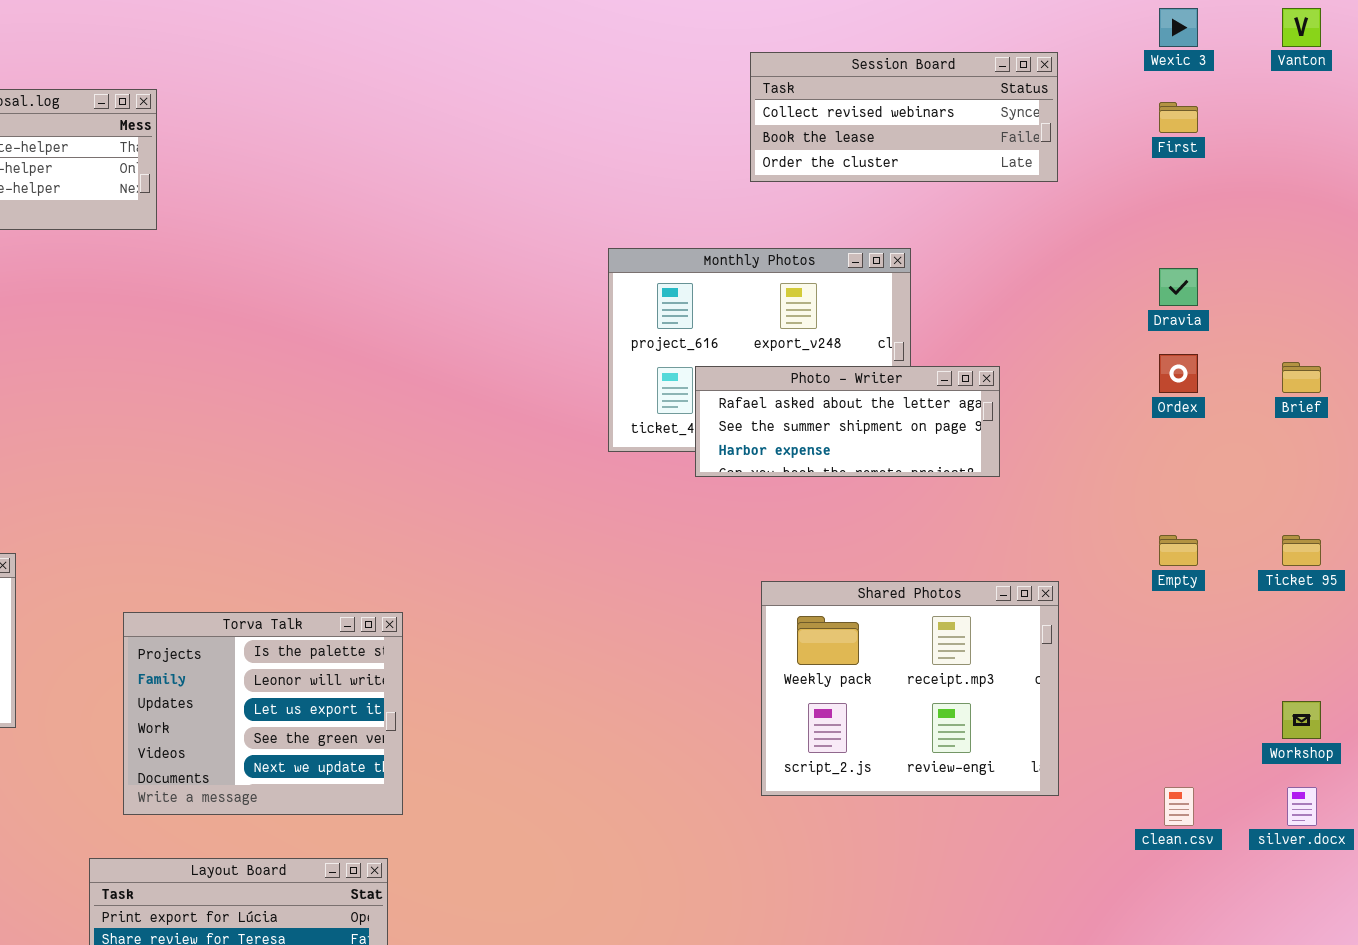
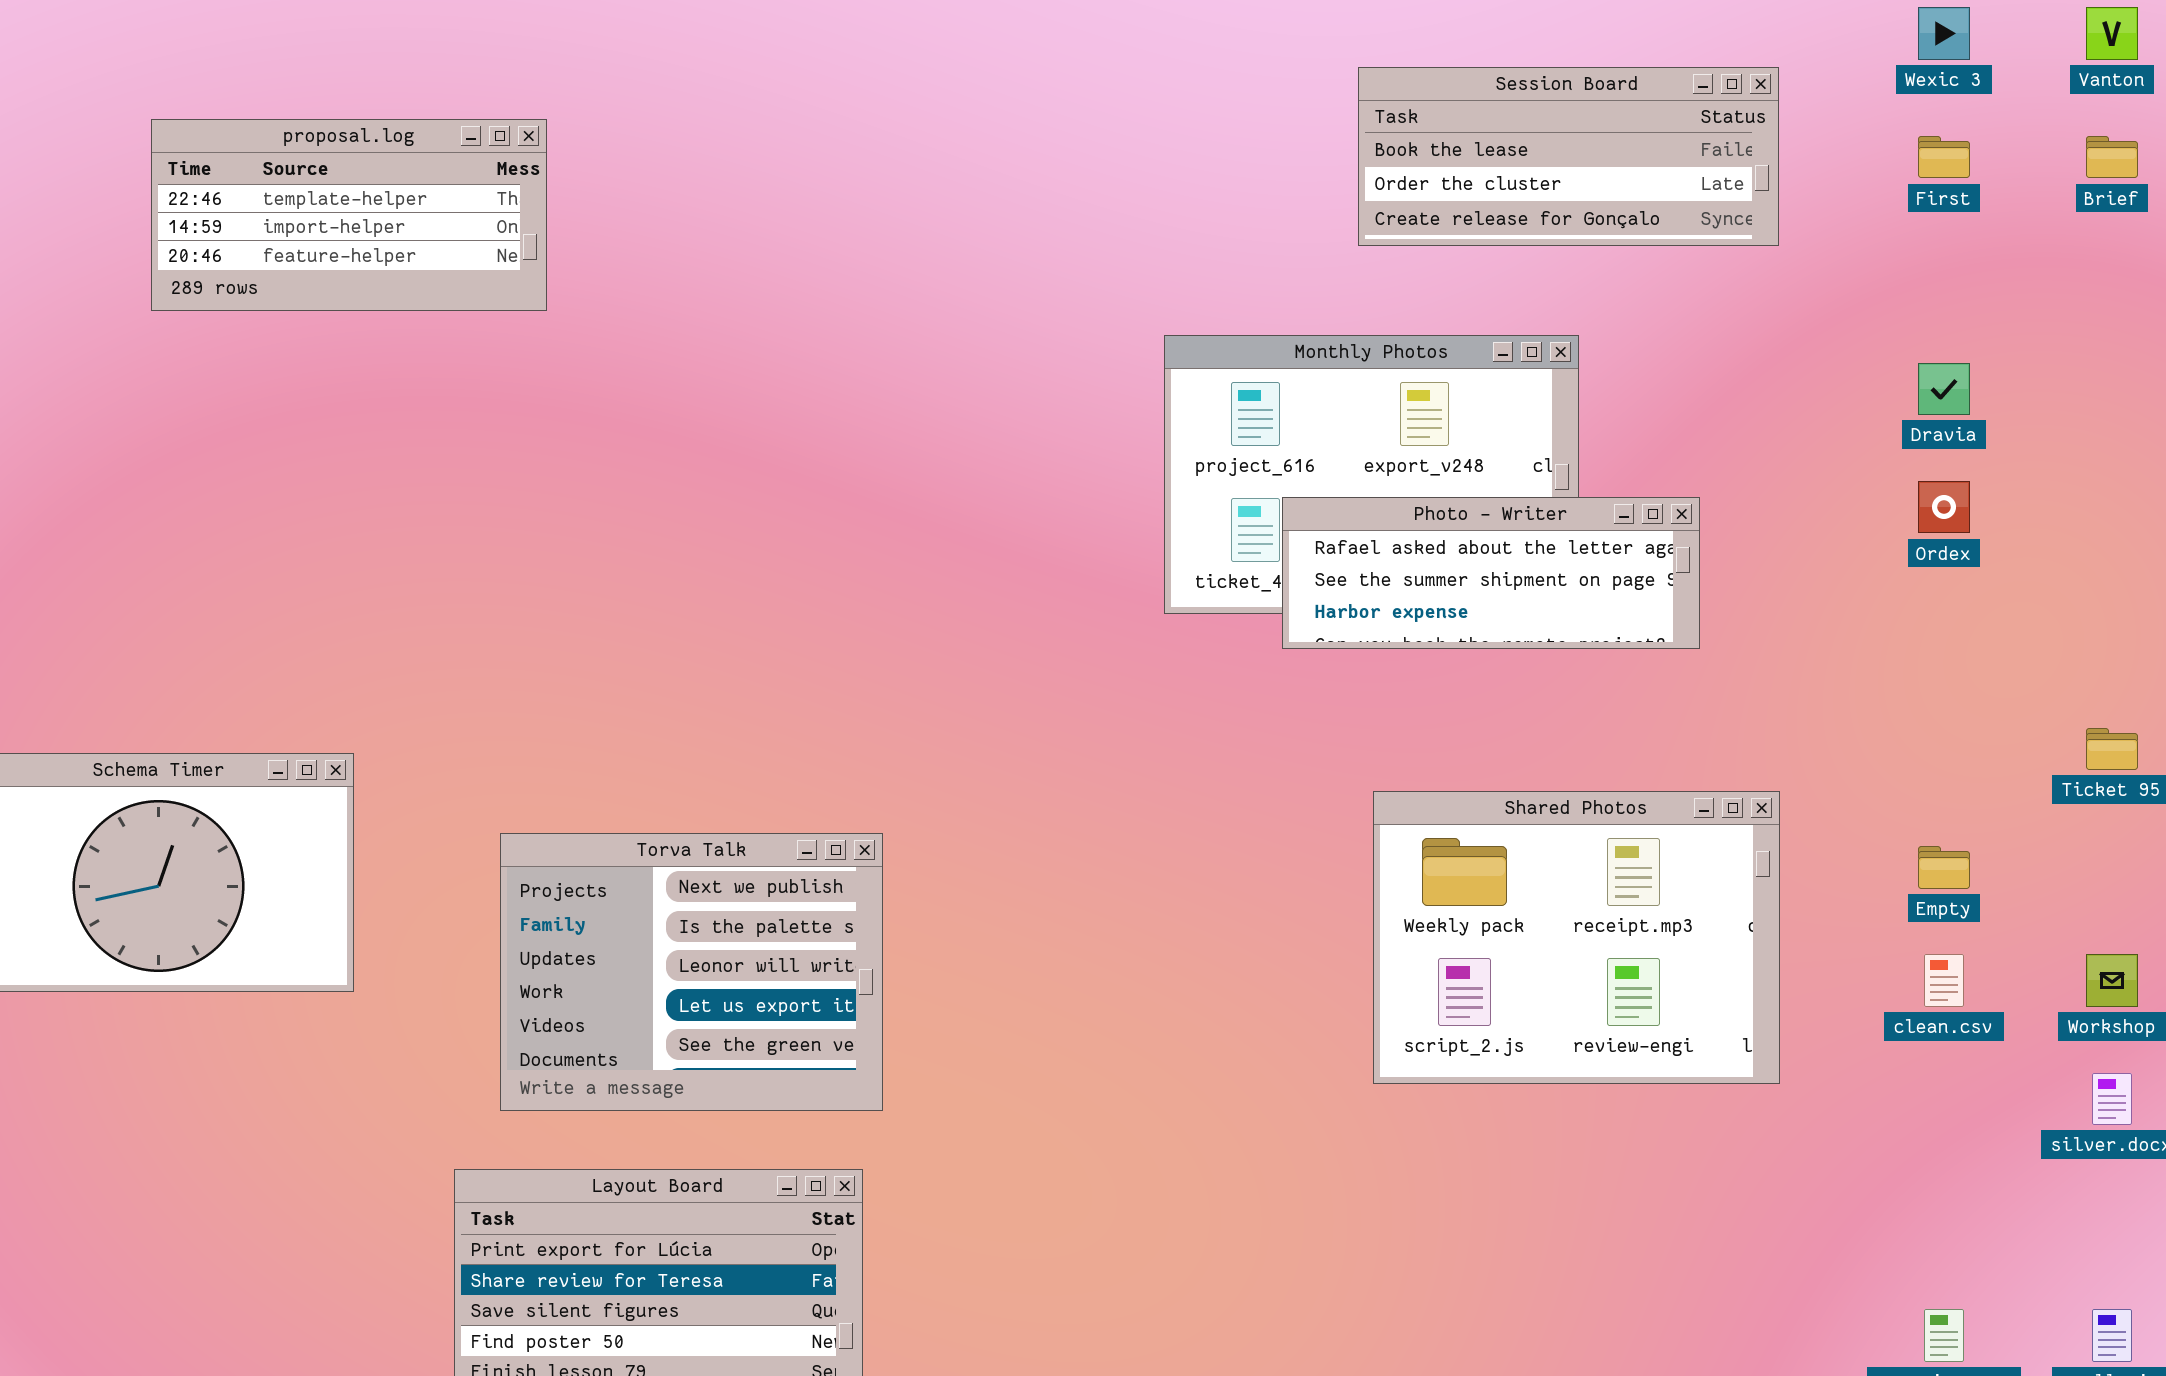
Session Board: [750,52,1058,182] -> [1358,67,1779,246], scrolled down 1 row
Brief: [1282,362,1321,393] -> [2086,136,2138,178], moved
Empty: [1159,535,1198,566] -> [1918,846,1970,889], moved
Torva Talk: [123,612,403,815] -> [500,833,883,1111], scrolled up 1 row
clean.csv: [1164,787,1194,826] -> [1924,954,1964,1007], moved

